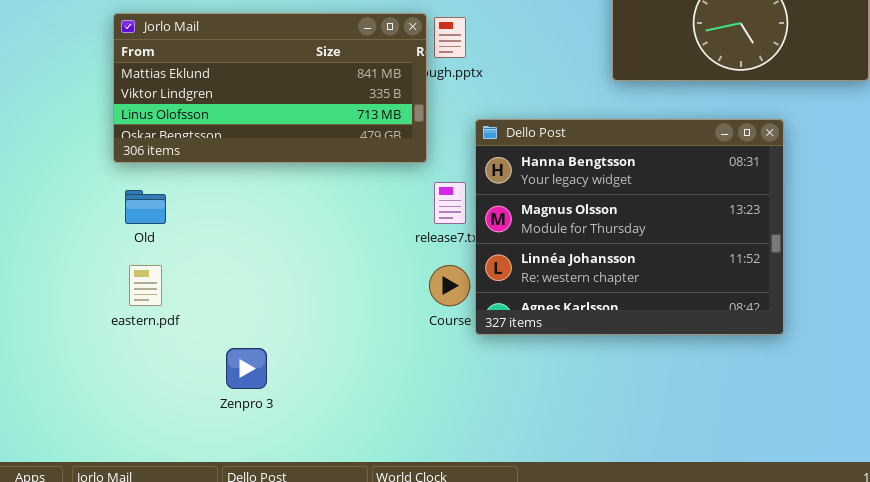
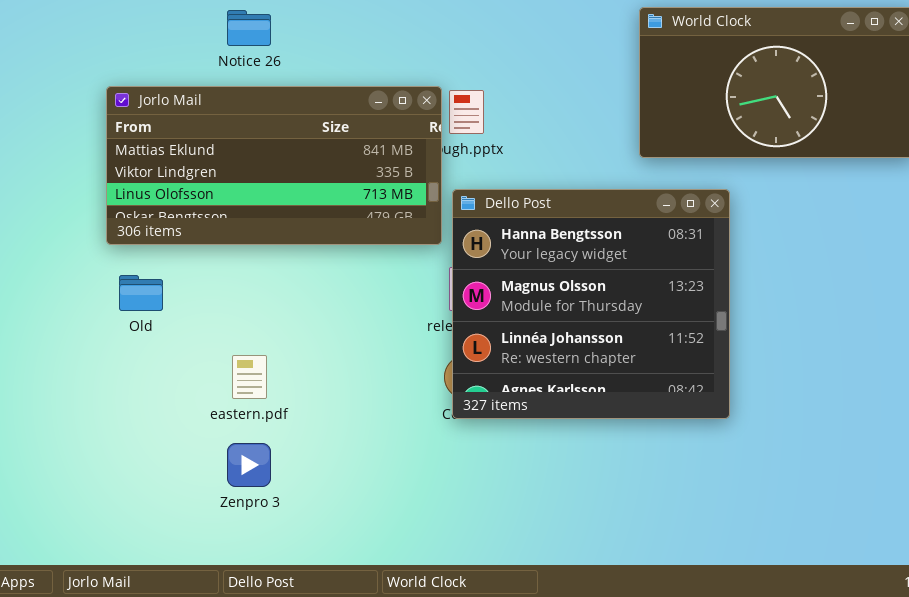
Dello Post: [475,119,784,335] -> [452,189,730,419], moved, resized
eastern.pdf: [129,265,162,306] -> [232,355,267,399], moved

